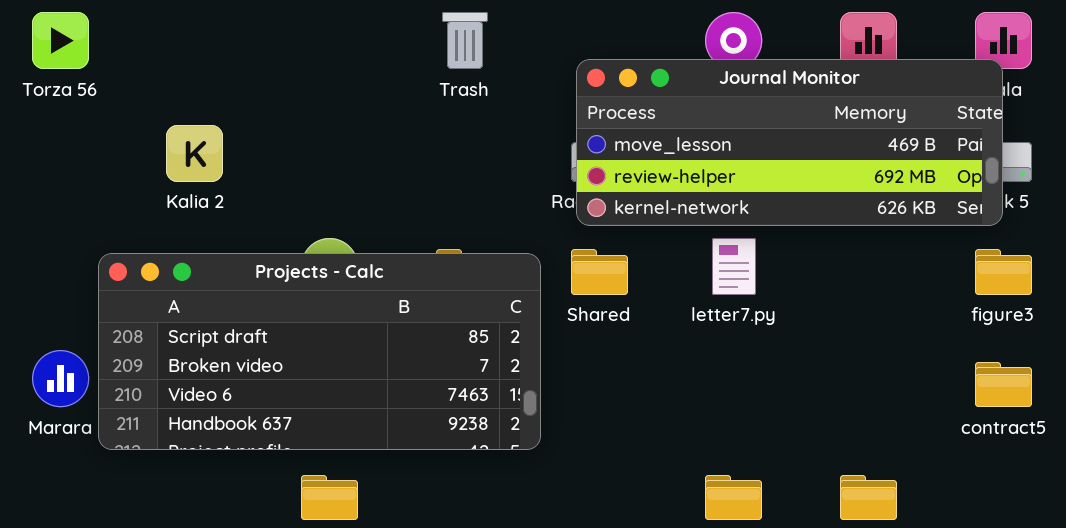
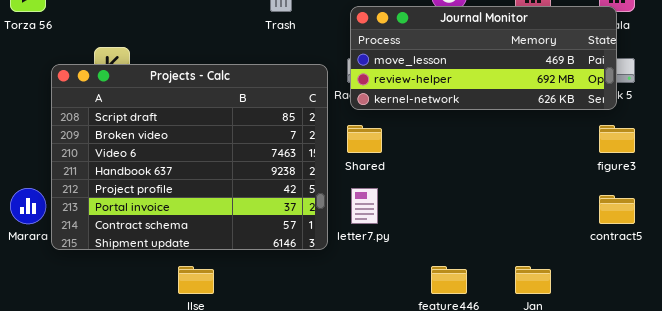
letter7.py: [712,238,756,295] -> [351,188,378,224], moved
Projects - Calc: [98,253,541,450] -> [51,64,328,250], resized

